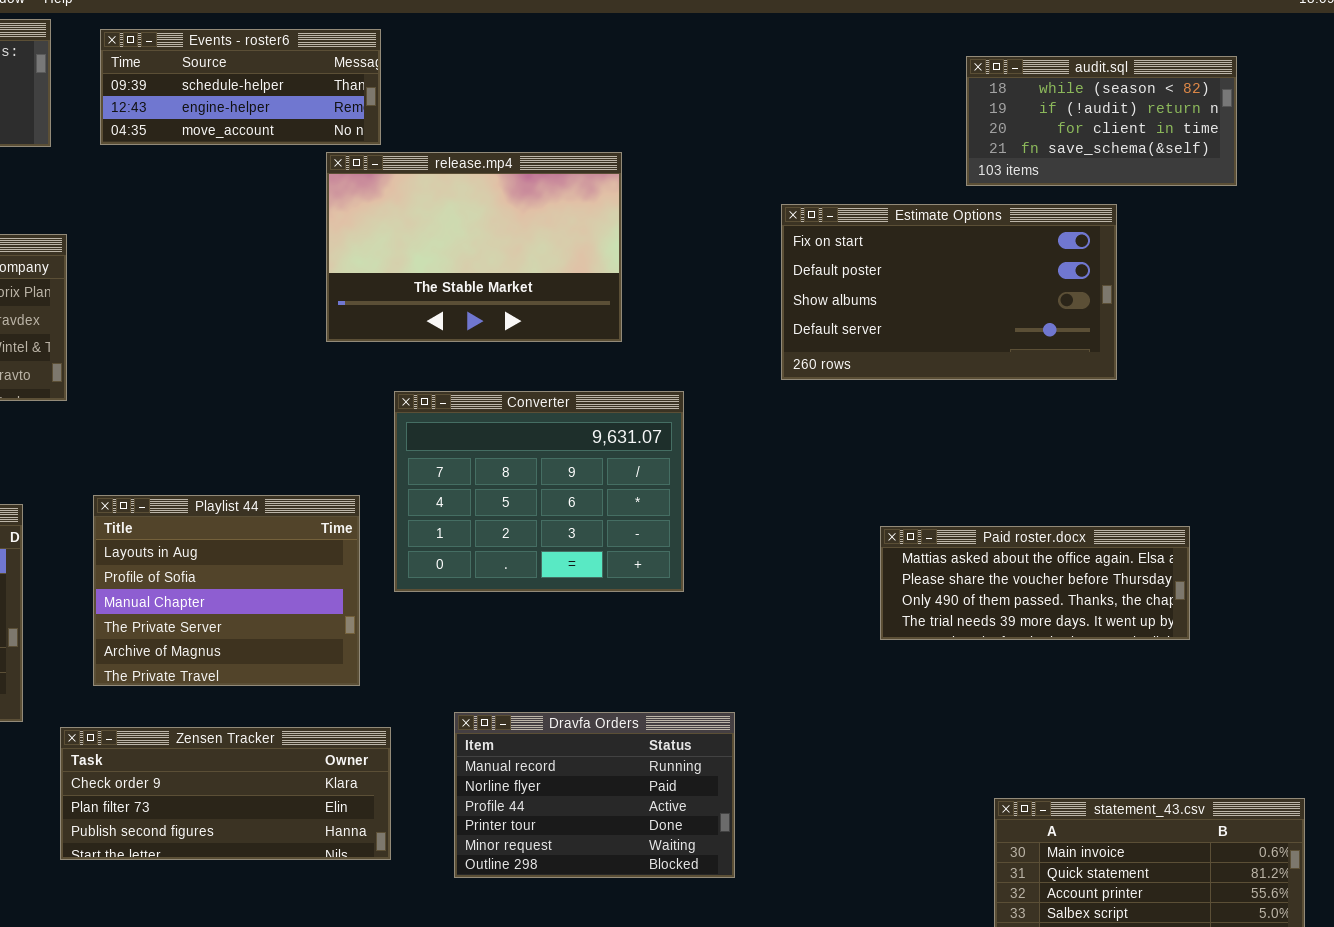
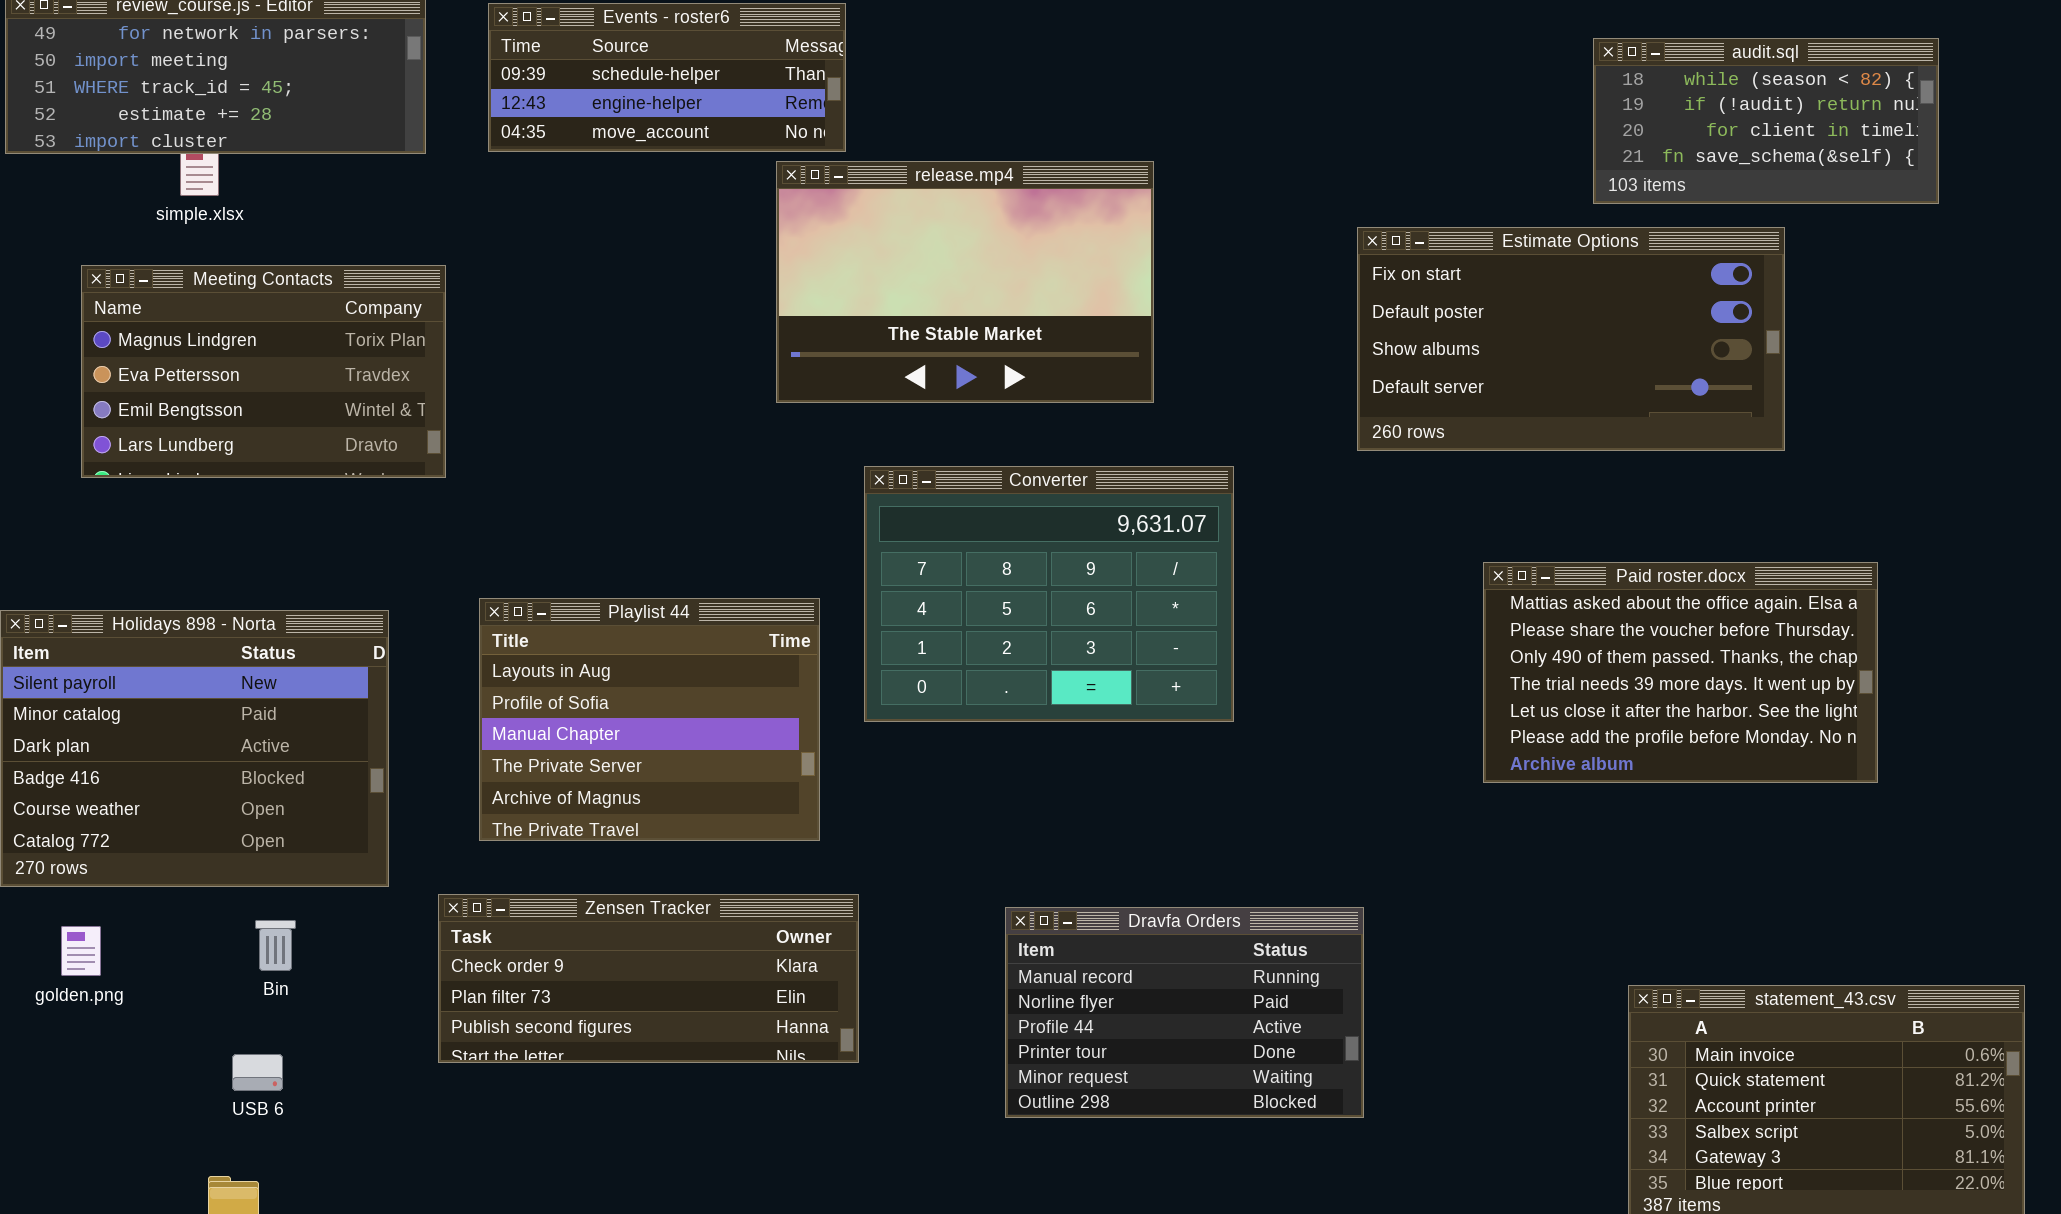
Paid roster.docx: [880,526,1190,640] -> [1483,562,1878,783], resized
Dravfa Orders: [454,712,735,878] -> [1005,907,1364,1118], moved

